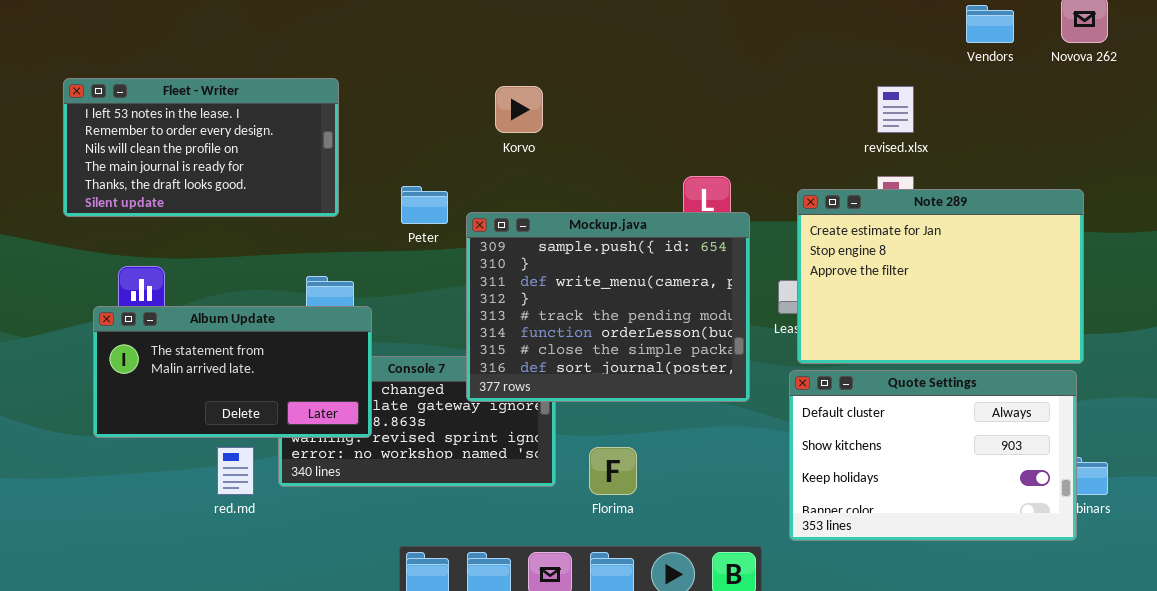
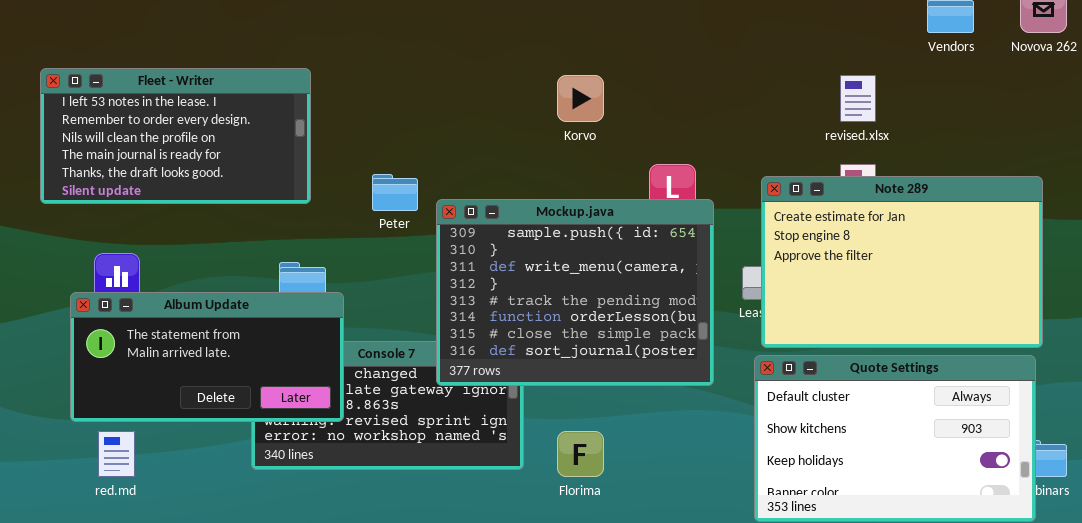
Korvo: [495,86,543,133] -> [557,75,604,122], moved
red.md: [217,447,254,495] -> [98,431,135,477], moved

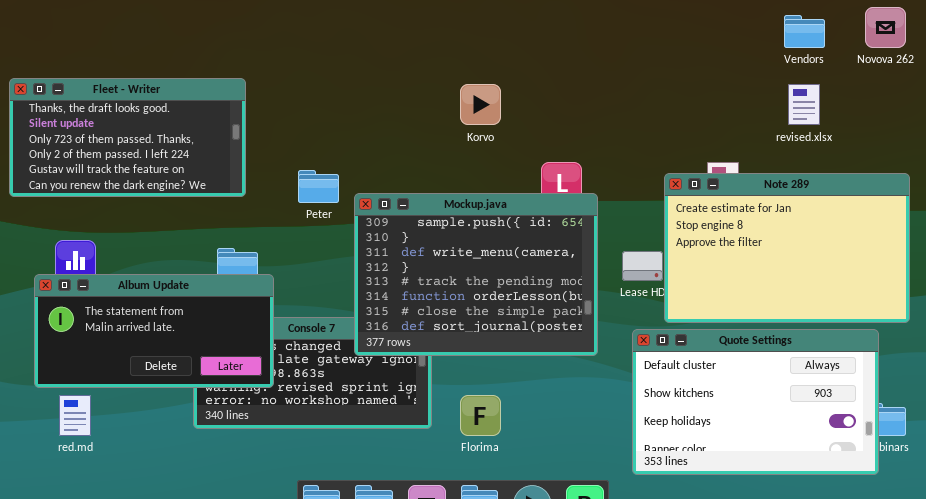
Fleet - Writer: [40,68,311,204] -> [9,78,246,197], scrolled down 4 rows
revised.xlsx: [840,75,876,122] -> [788,84,820,125], moved
Note 289: [761,176,1043,348] -> [664,173,910,323], moved

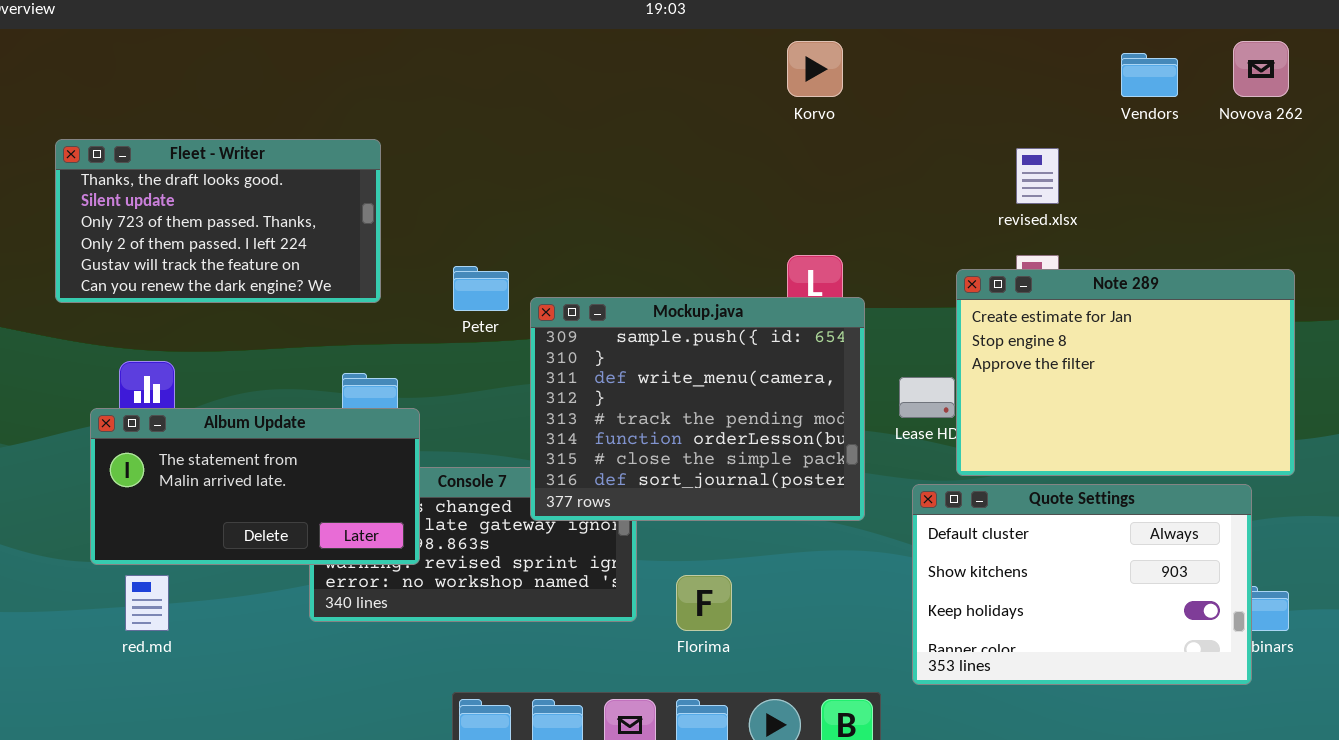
Korvo: [460,84,501,125] -> [787,41,843,97], moved
revised.xlsx: [788,84,820,125] -> [1016,148,1059,204], moved

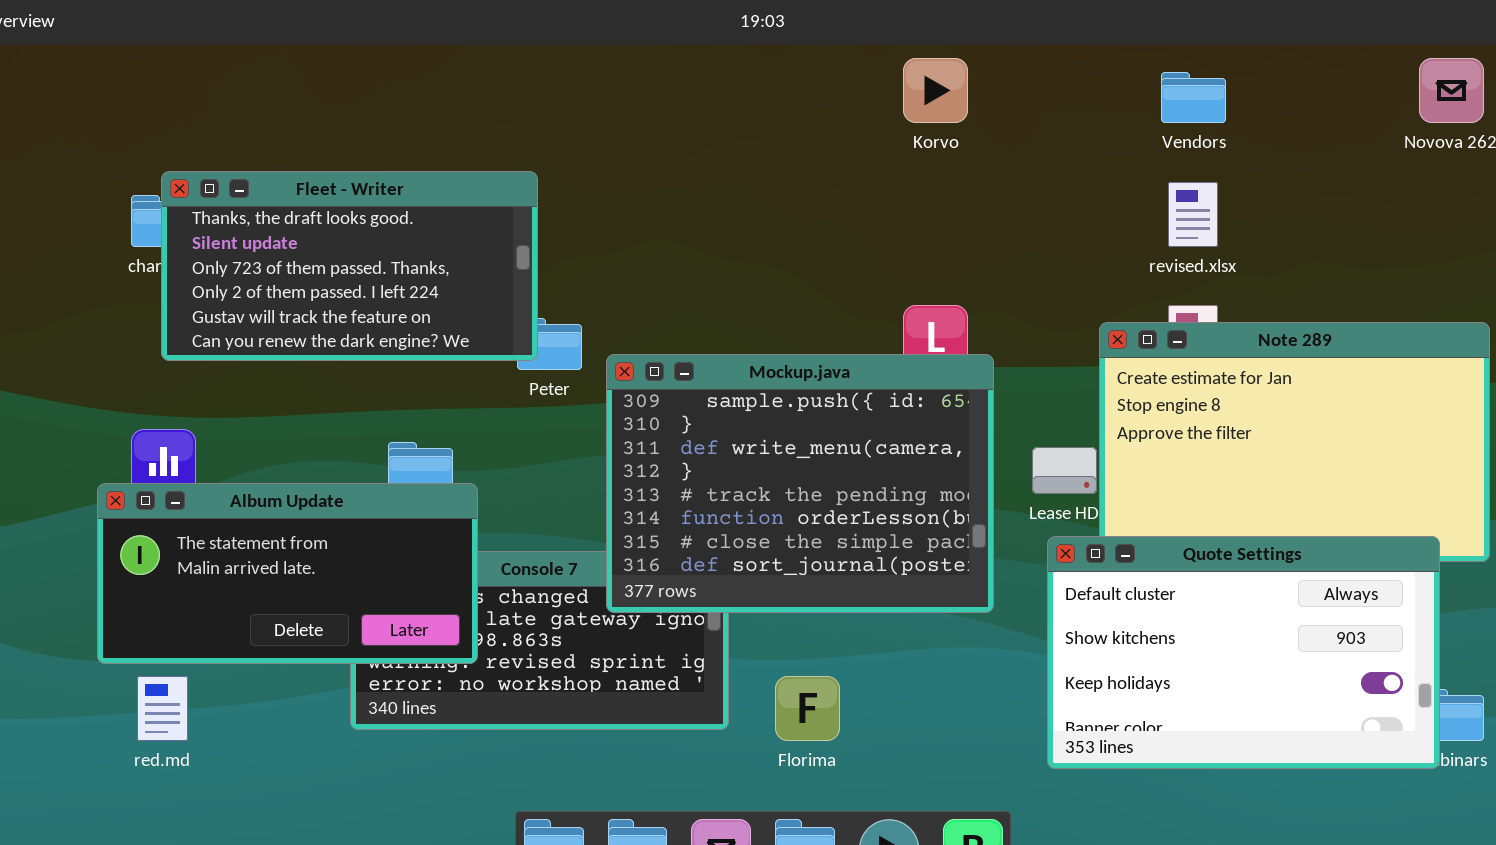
Vendors: [1121,53,1178,97] -> [1161,72,1226,123], moved
Fleet - Writer: [55,139,381,303] -> [161,171,538,361], moved
Quote Settings: [912,484,1252,685] -> [1047,536,1440,769], moved

